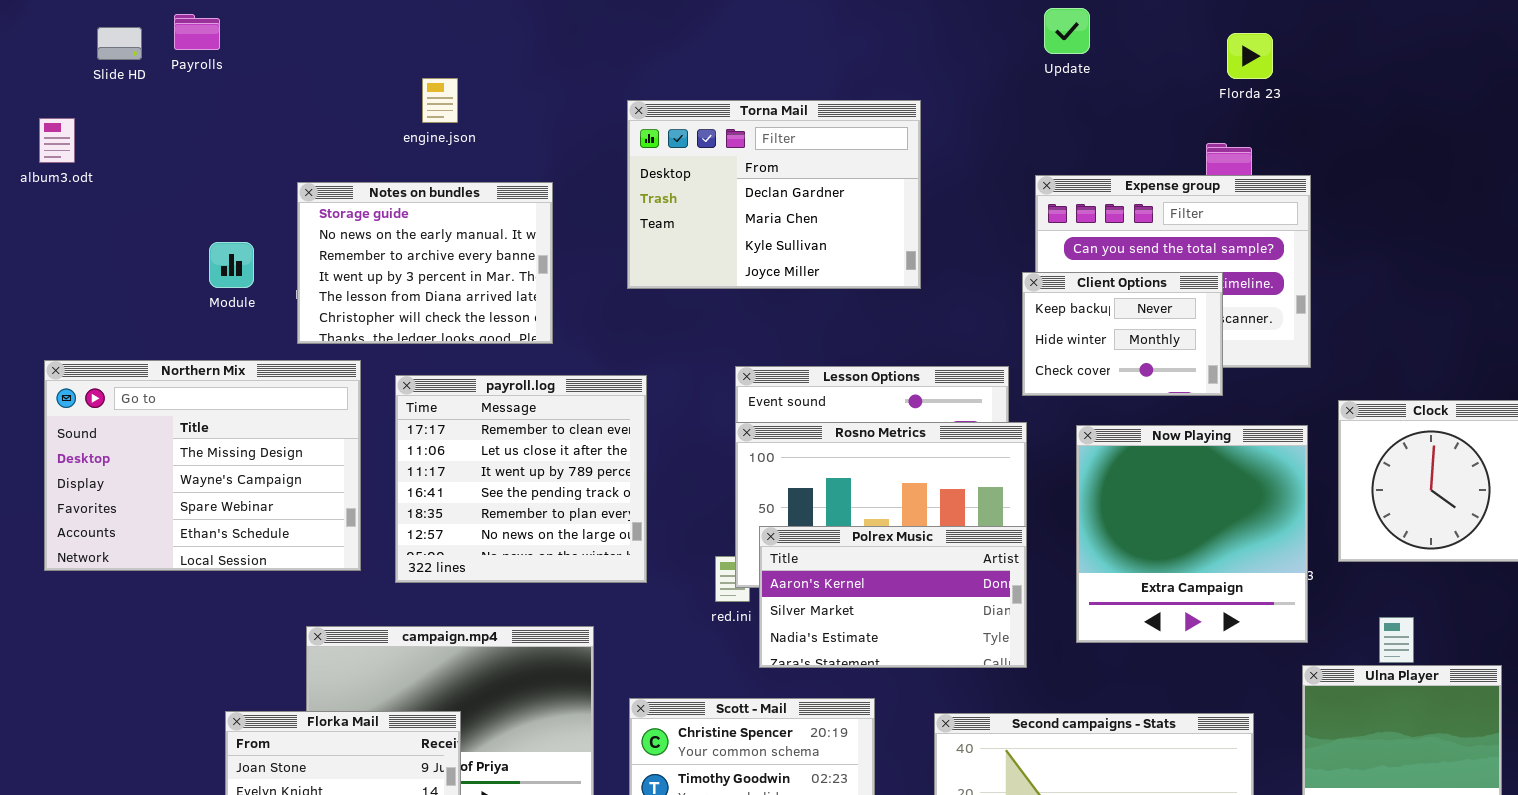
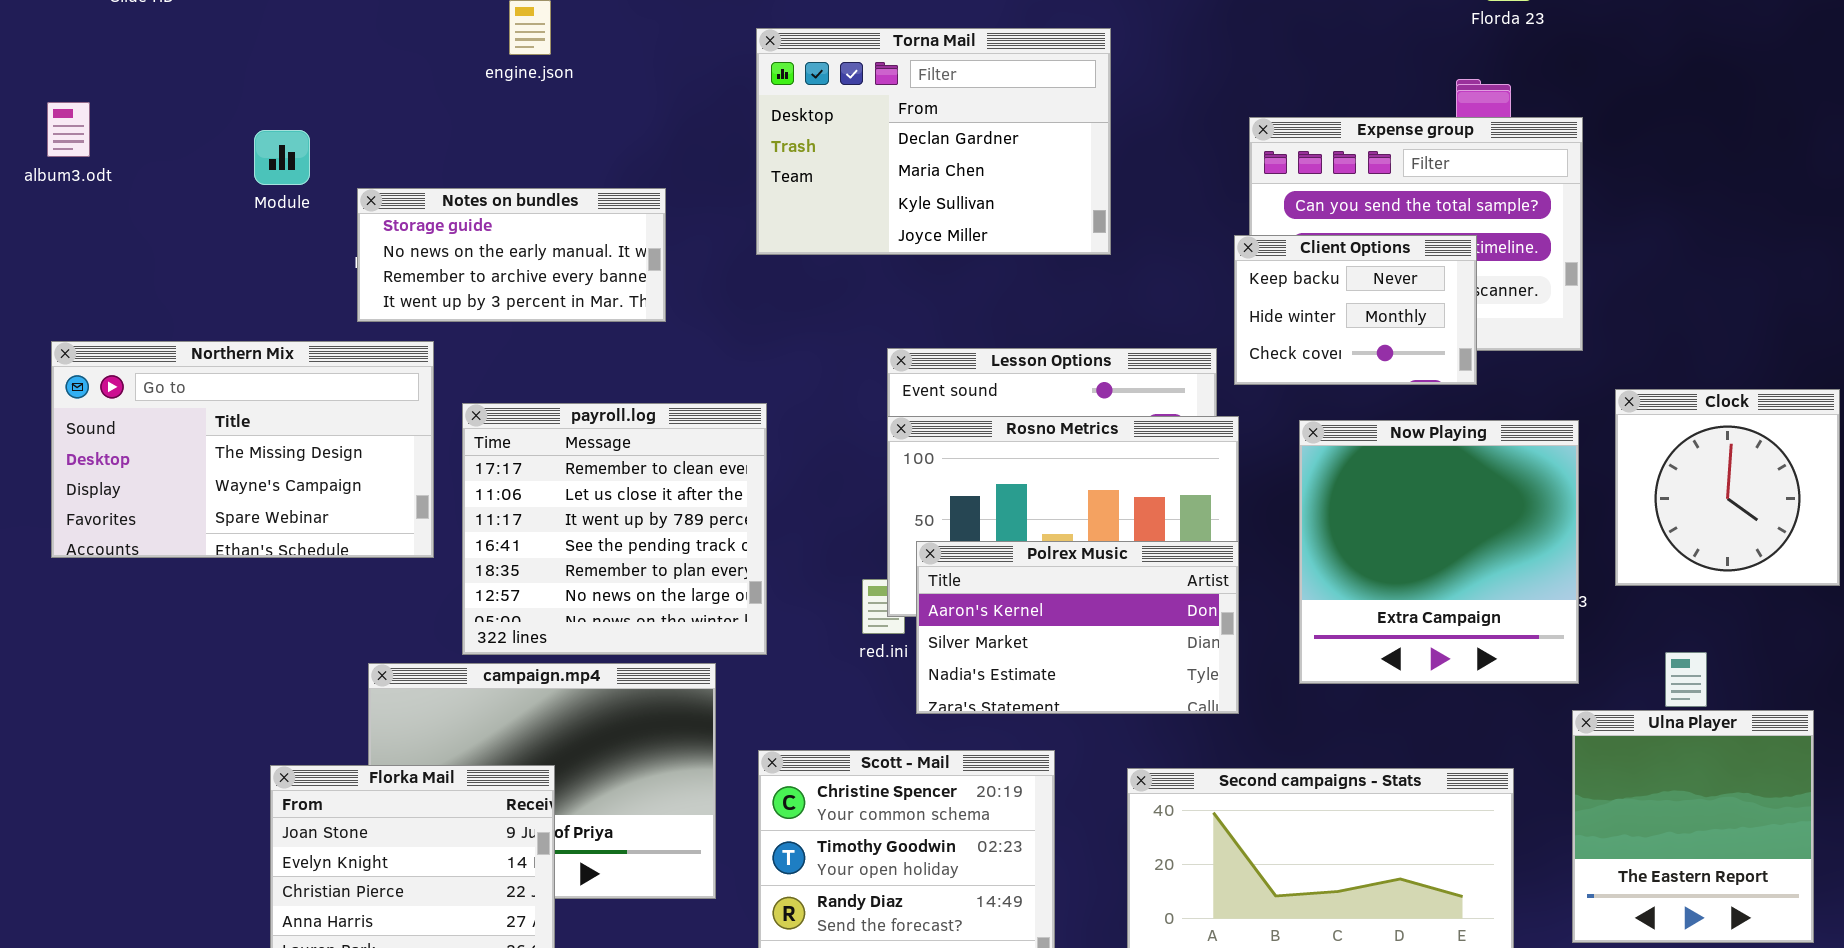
album3.odt: [39,118,75,163] -> [47,102,90,157], moved
Notes on bundles: [297,182,553,344] -> [357,188,666,322], resized
Module: [209,242,254,288] -> [254,130,310,185], moved
Northern Mix: [44,360,361,571] -> [51,341,434,558], resized
payroll.log: [395,375,647,583] -> [462,403,767,655], moved

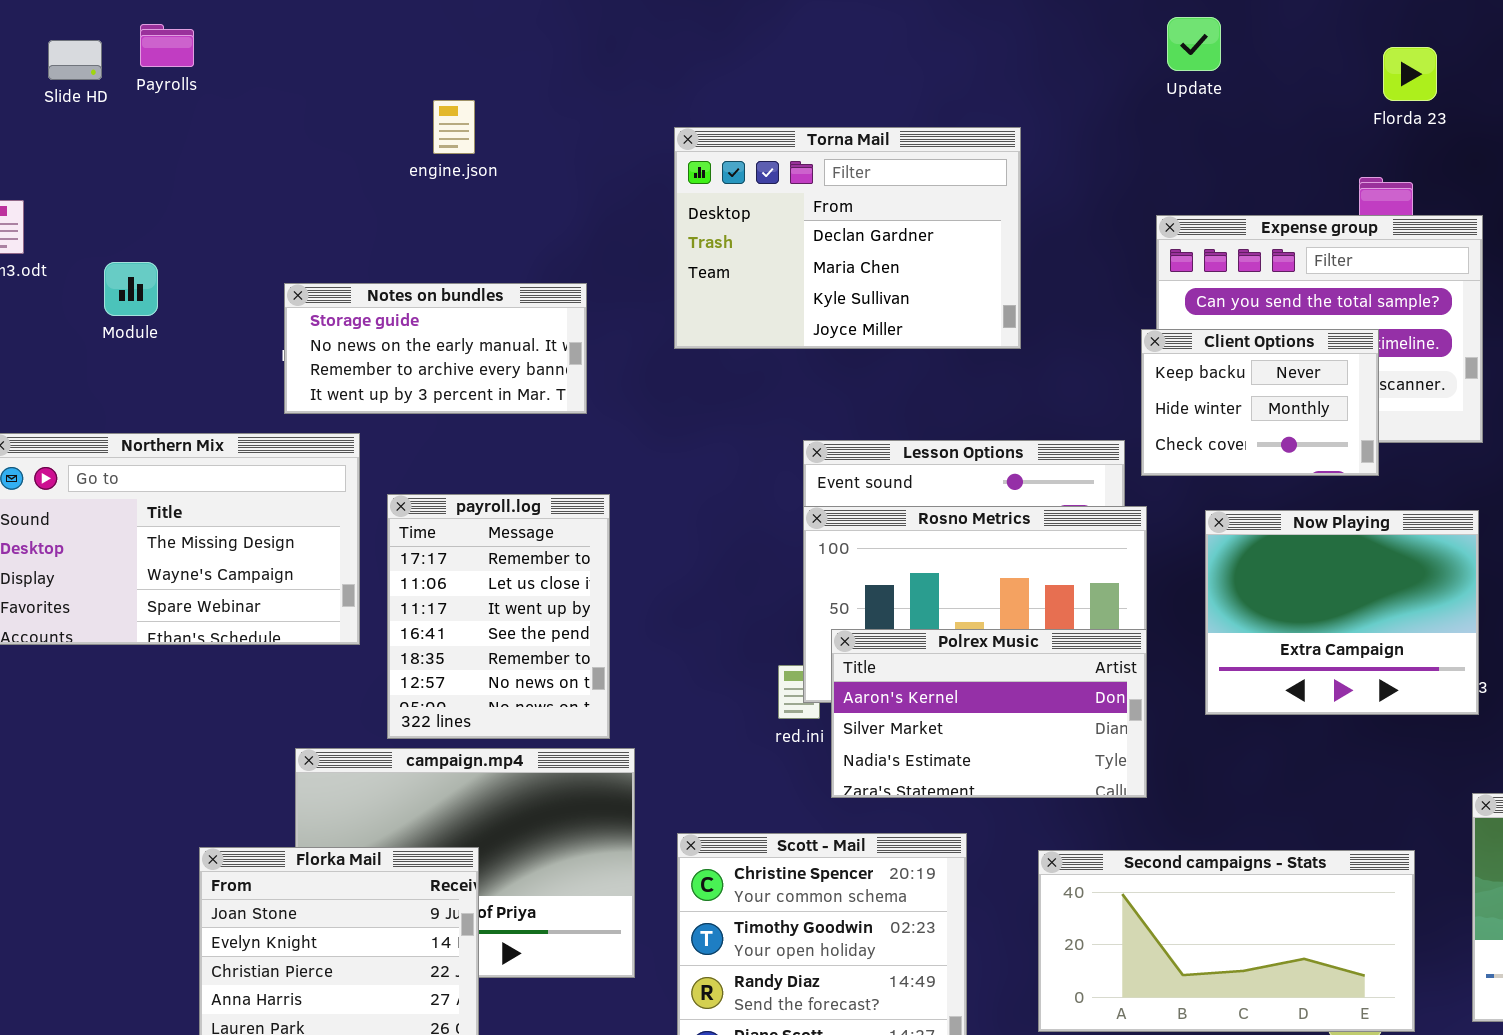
Module: [254,130,310,185] -> [104,262,158,316], moved
payroll.log: [462,403,767,655] -> [387,494,610,739], resized
Now Playing: [1299,420,1579,684] -> [1205,510,1479,715], resized

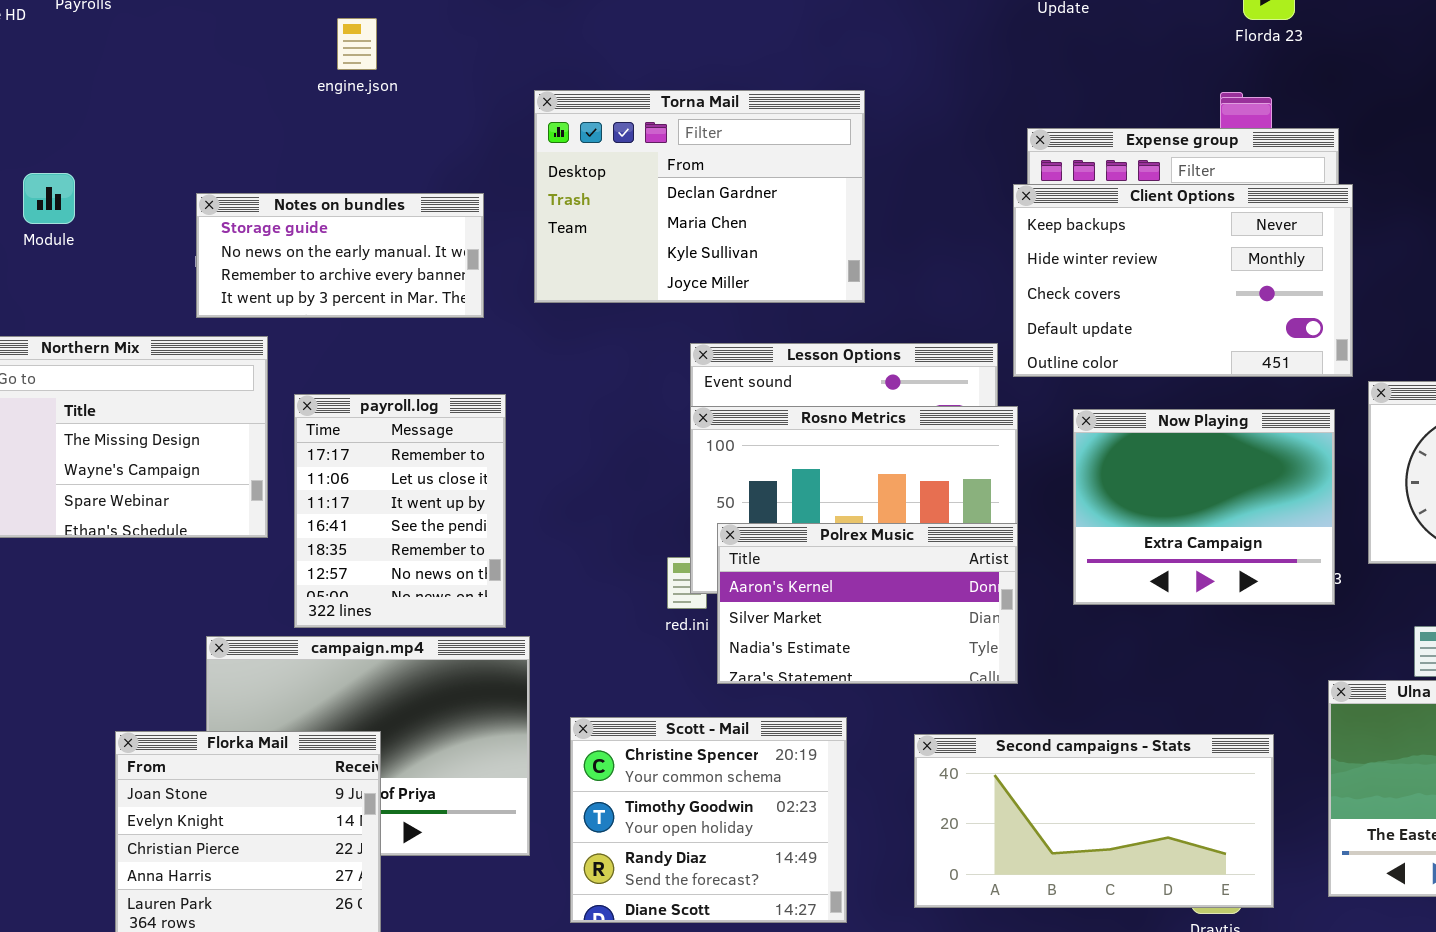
Torna Mail: [674,127,1021,349] -> [534,90,865,303], moved
Client Options: [1141,329,1379,476] -> [1013,184,1353,377], resized

